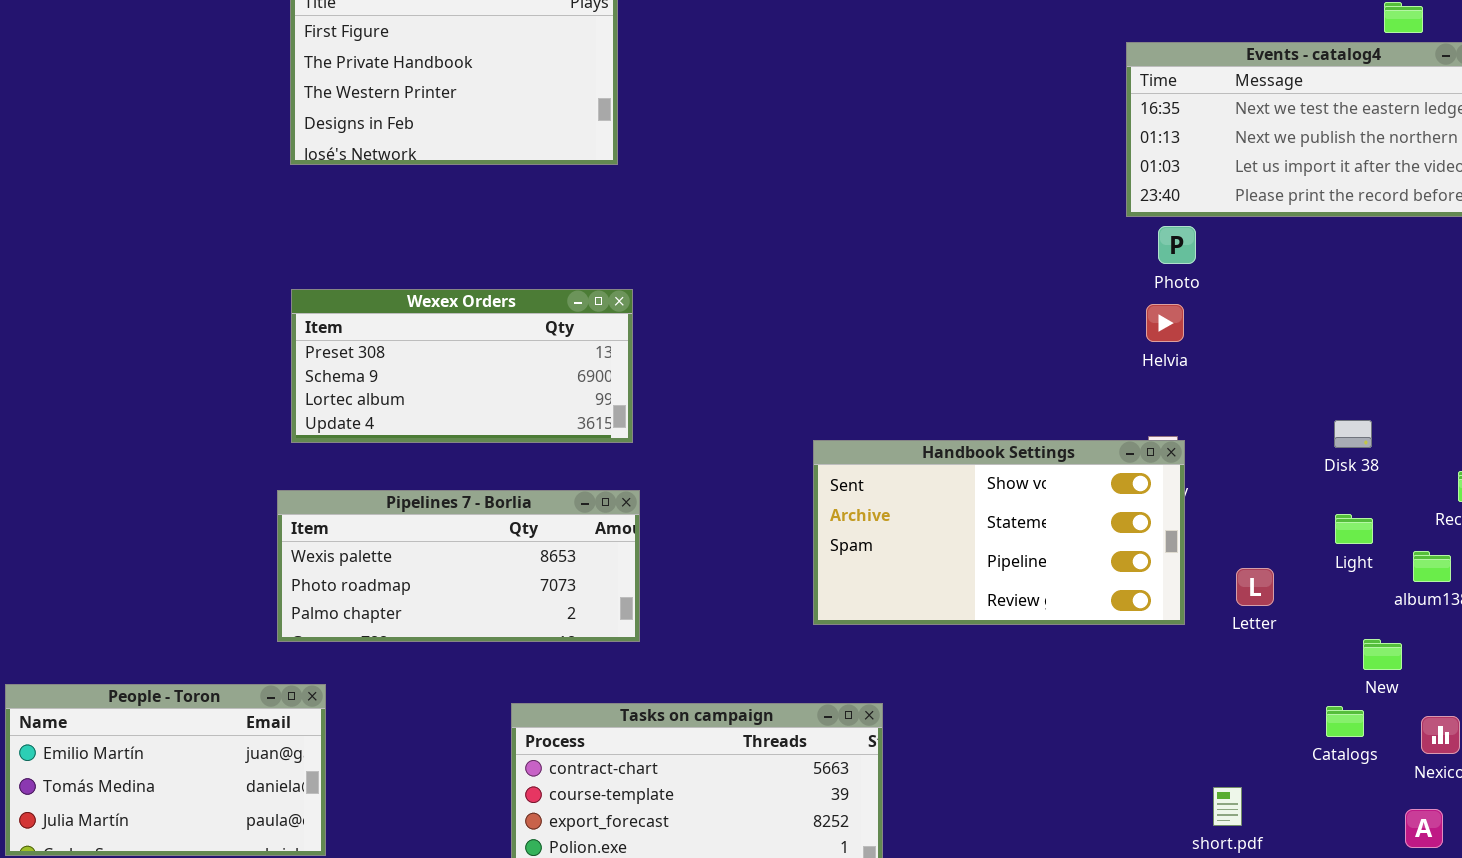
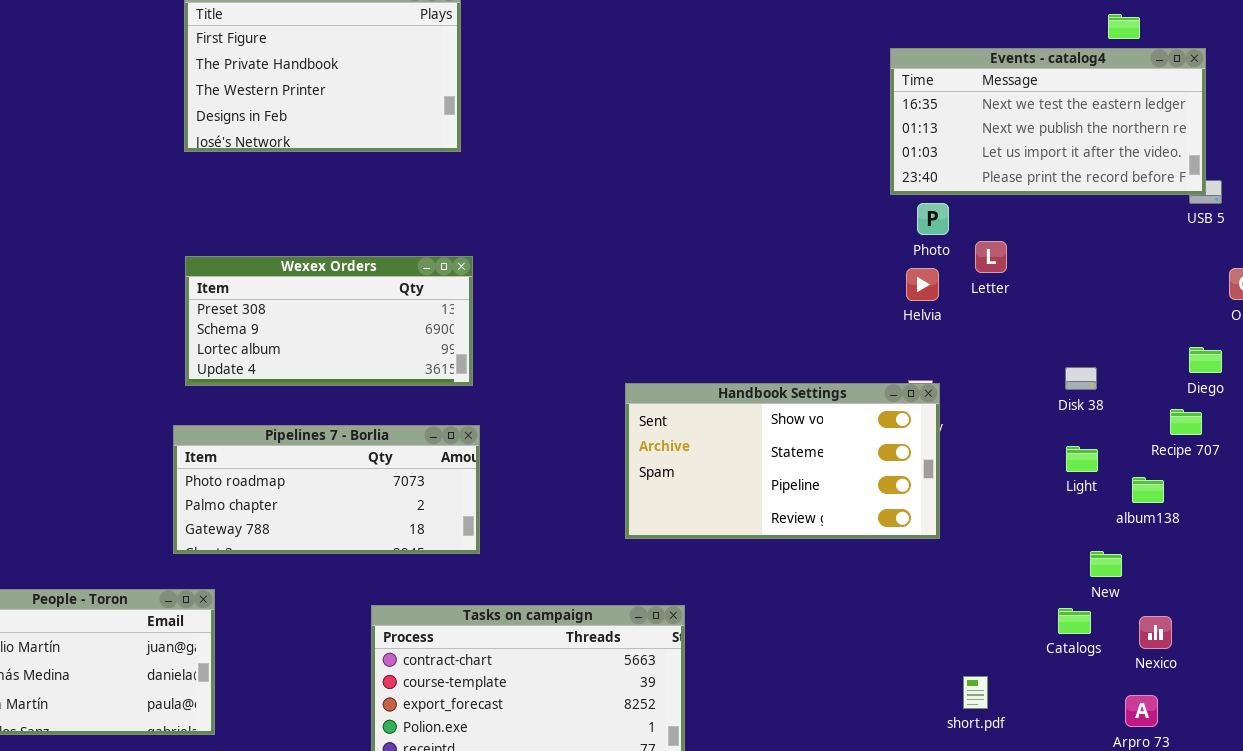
Pipelines 7 - Borlia: [277,490,640,642] -> [173,425,480,554], scrolled down 1 row
Letter: [1236,568,1274,606] -> [975,241,1007,273], moved

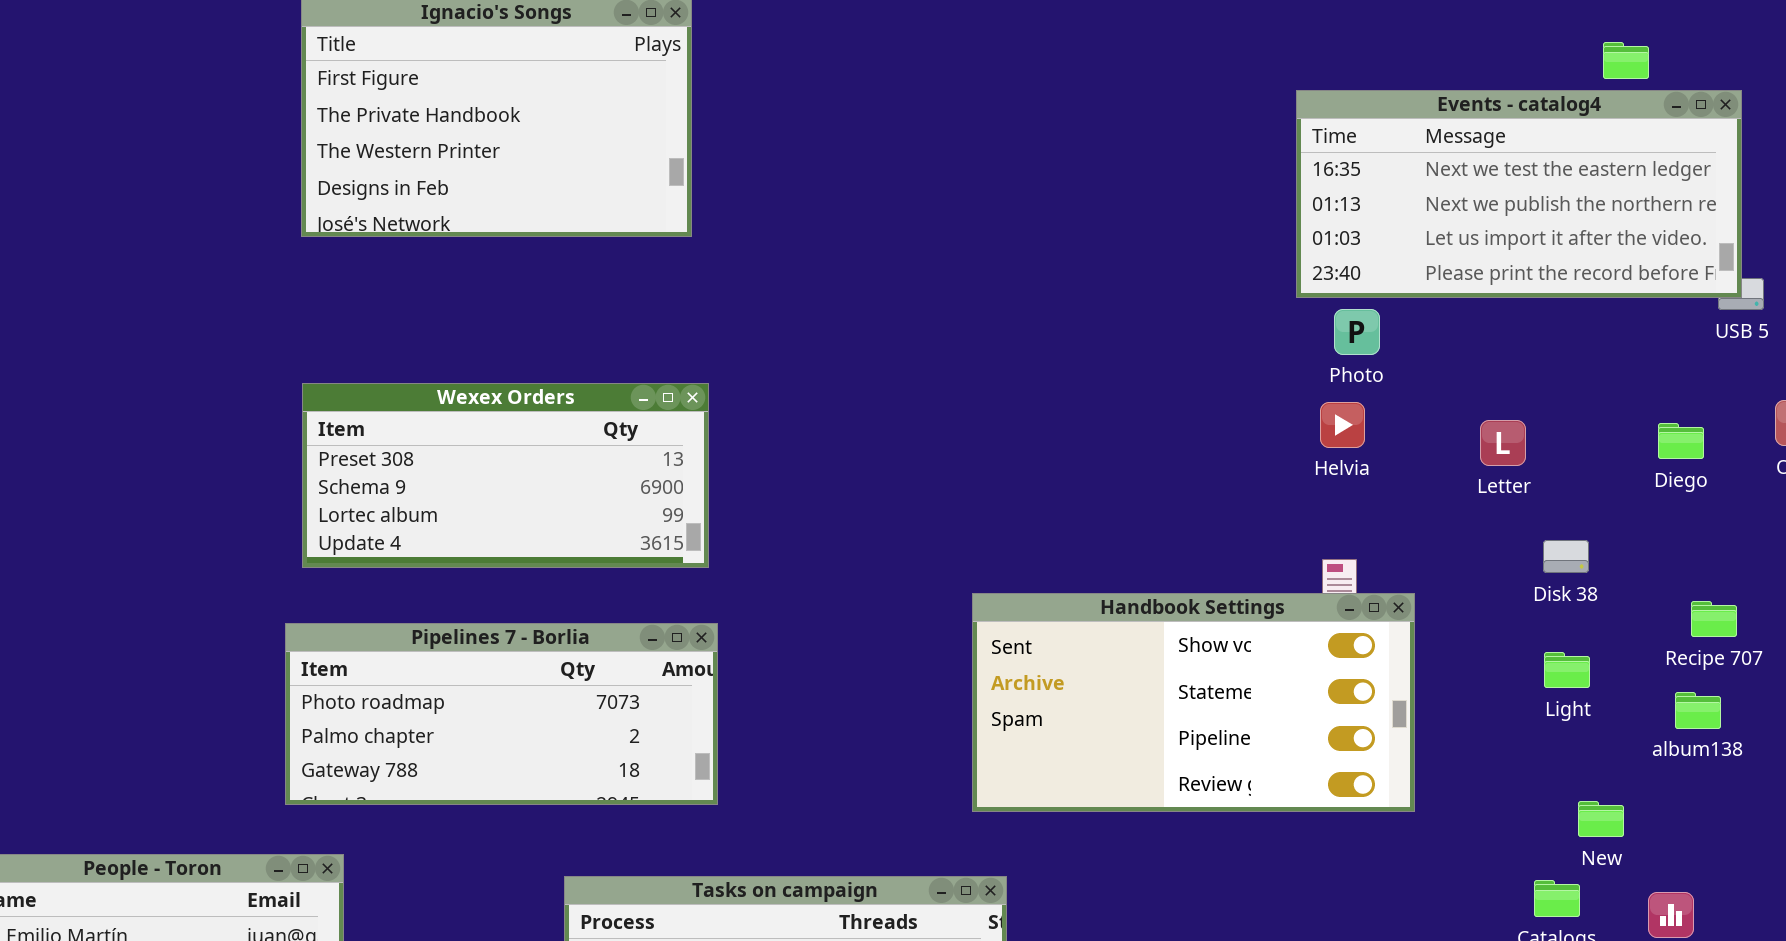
Letter: [975,241,1007,273] -> [1480,420,1526,466], moved
Diego: [1189,347,1222,373] -> [1658,423,1704,459], moved
Handbook Settings: [625,383,940,539] -> [972,593,1415,812], moved
album138: [1132,477,1164,503] -> [1675,692,1721,729], moved

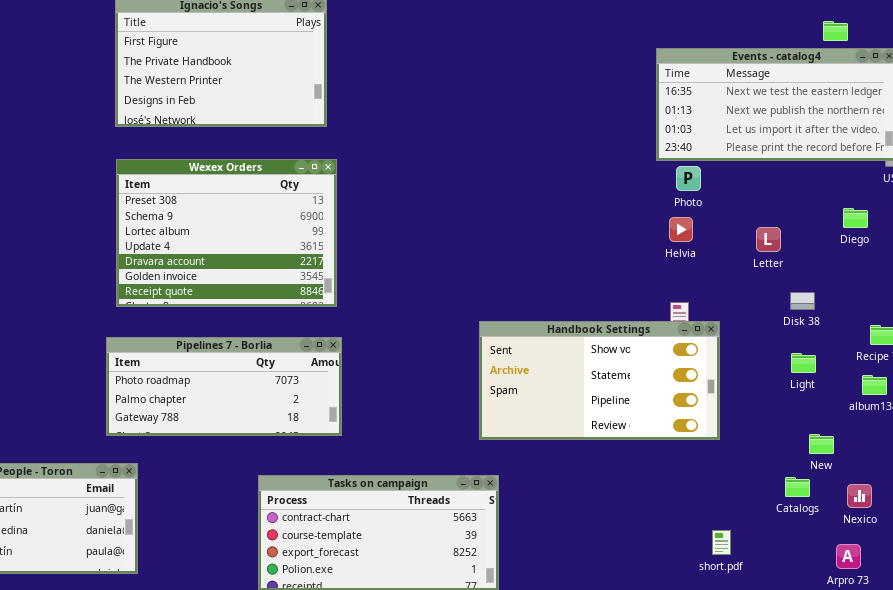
Wexex Orders: [302,383,709,568] -> [116,159,337,307], resized
Diego: [1658,423,1704,459] -> [843,208,868,228], moved

